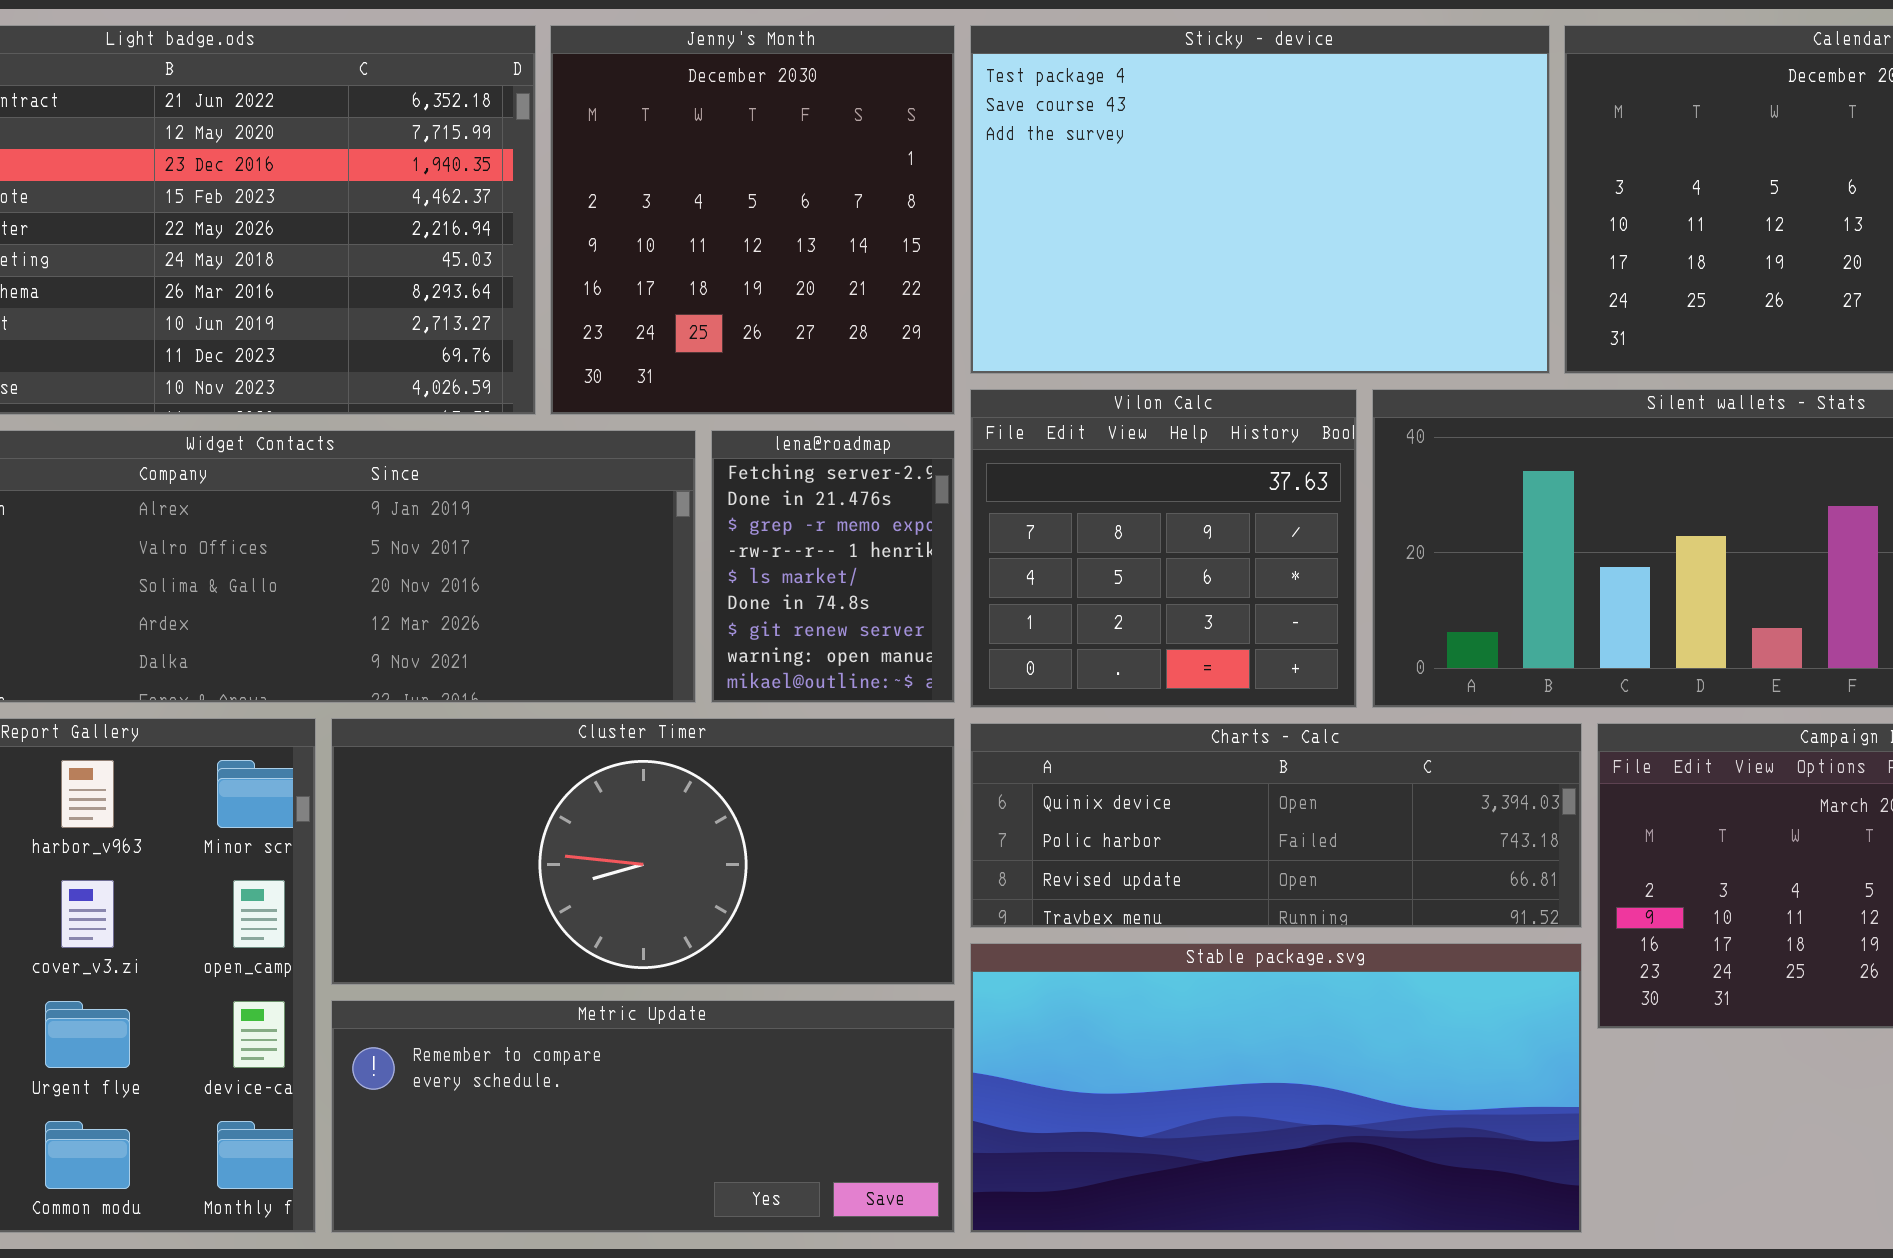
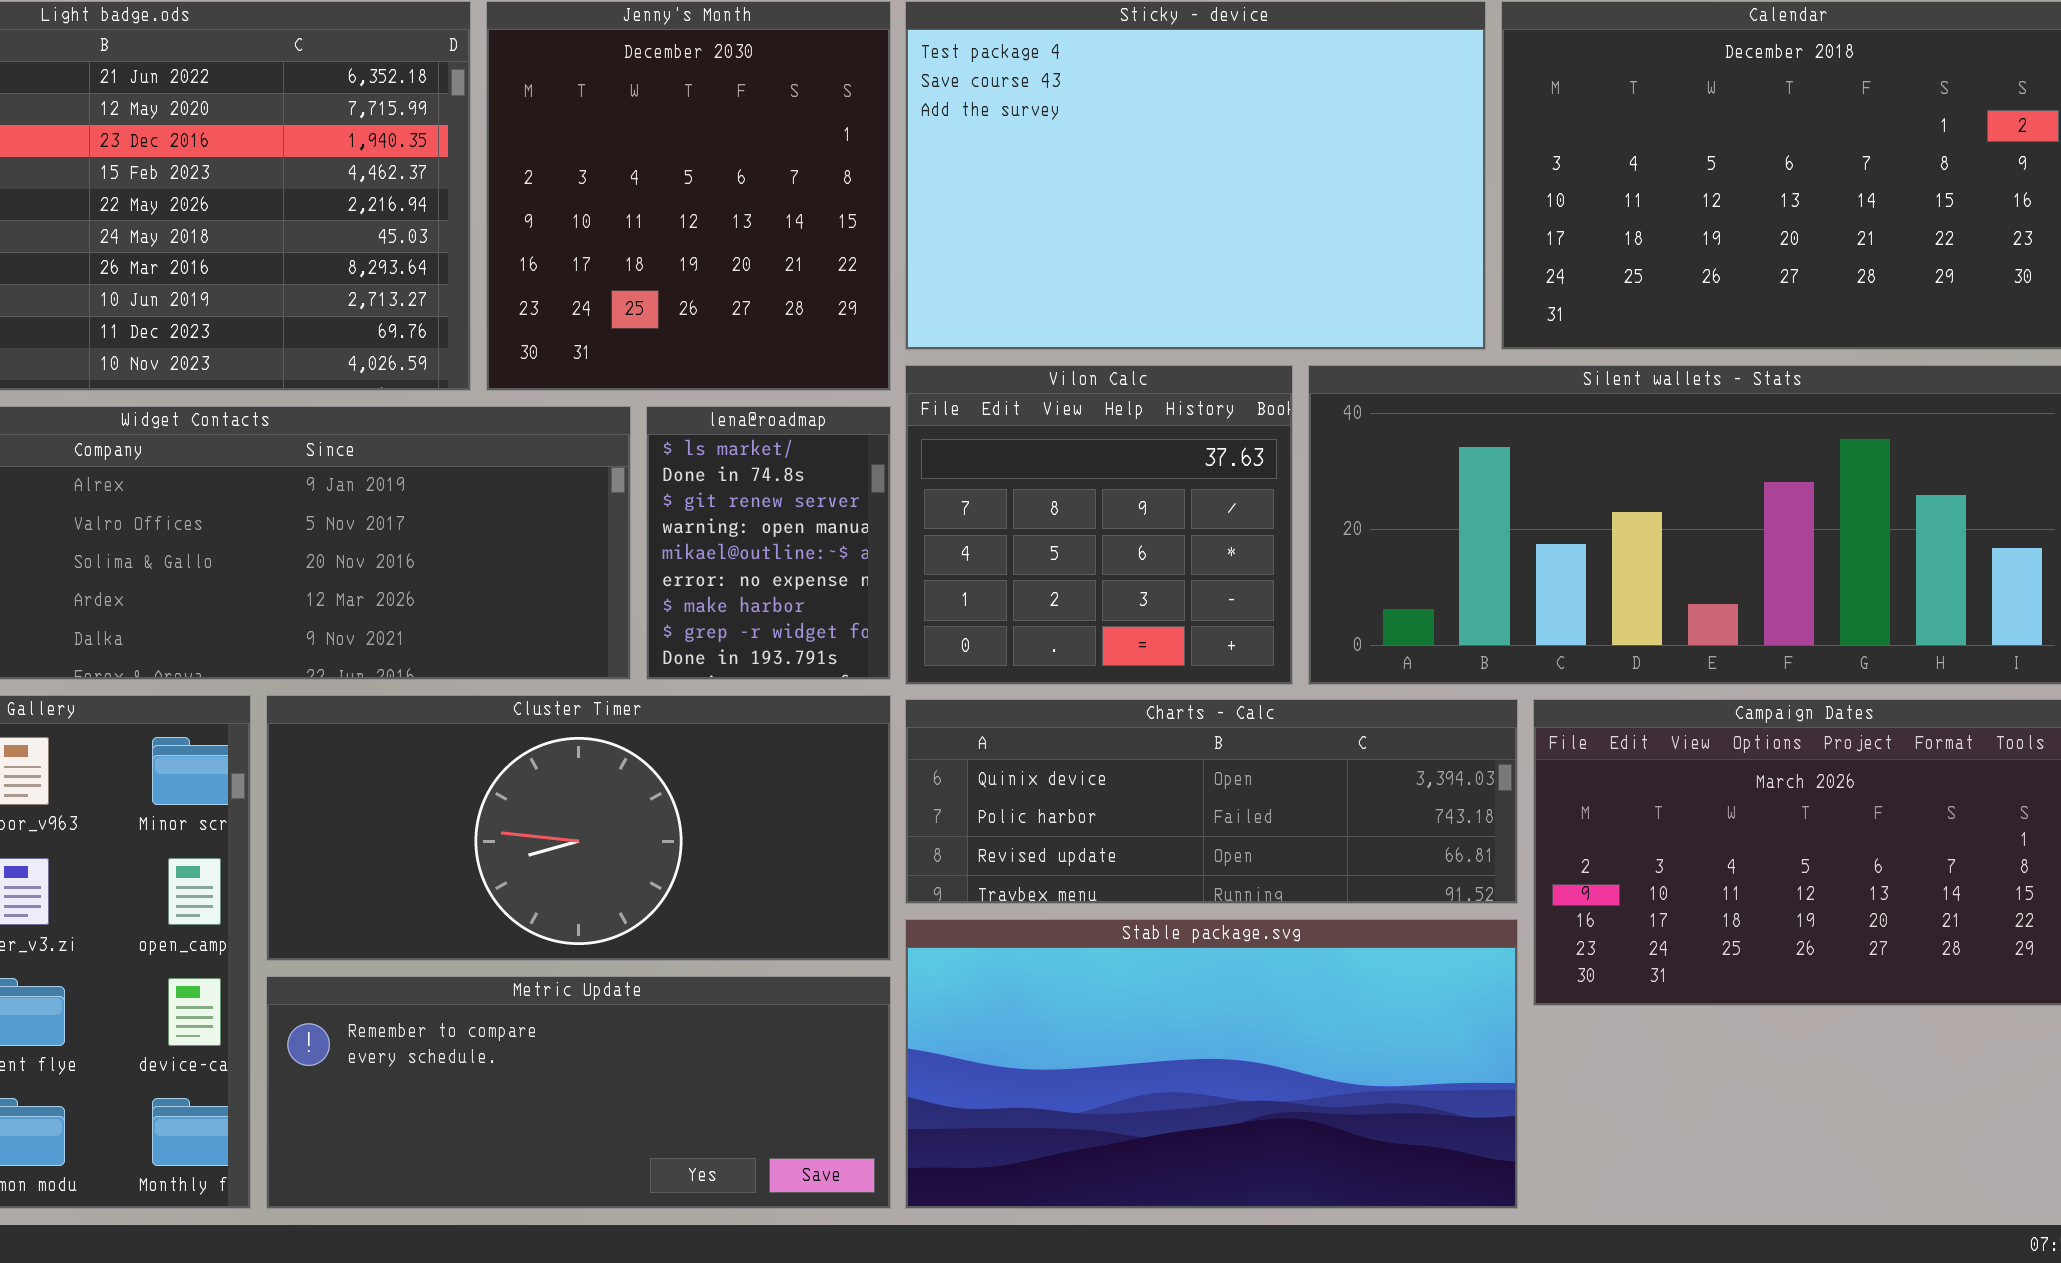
lena@roadmap: [711,430,955,703] -> [646,406,891,680], scrolled down 4 rows

